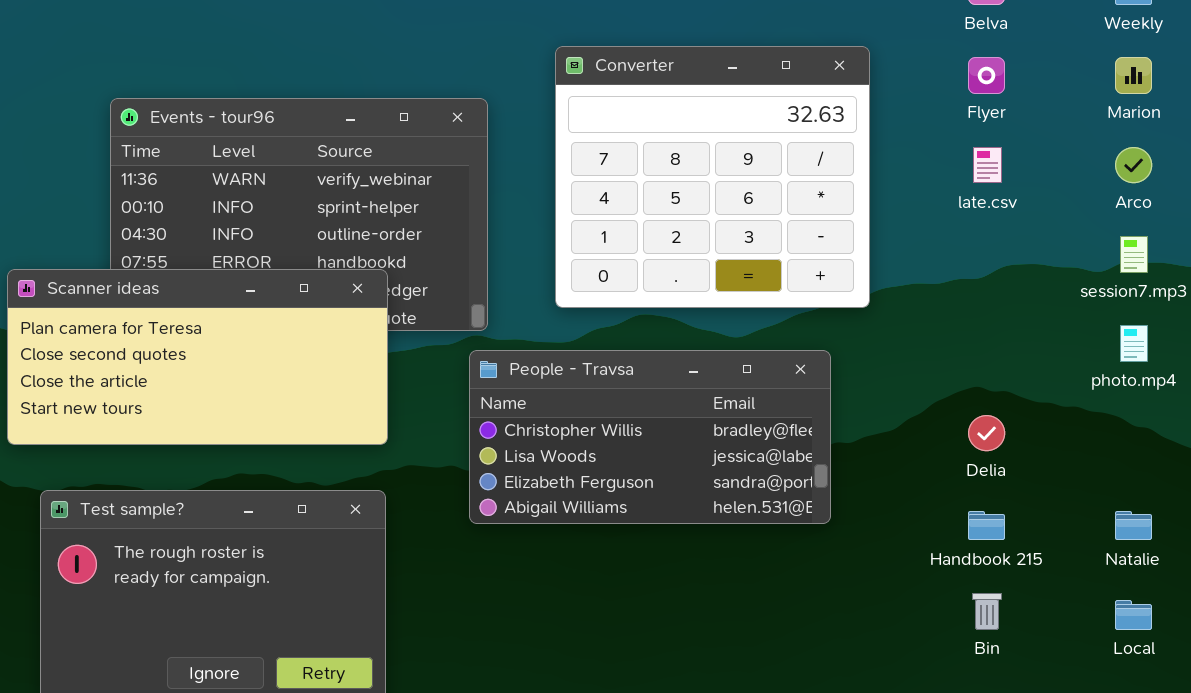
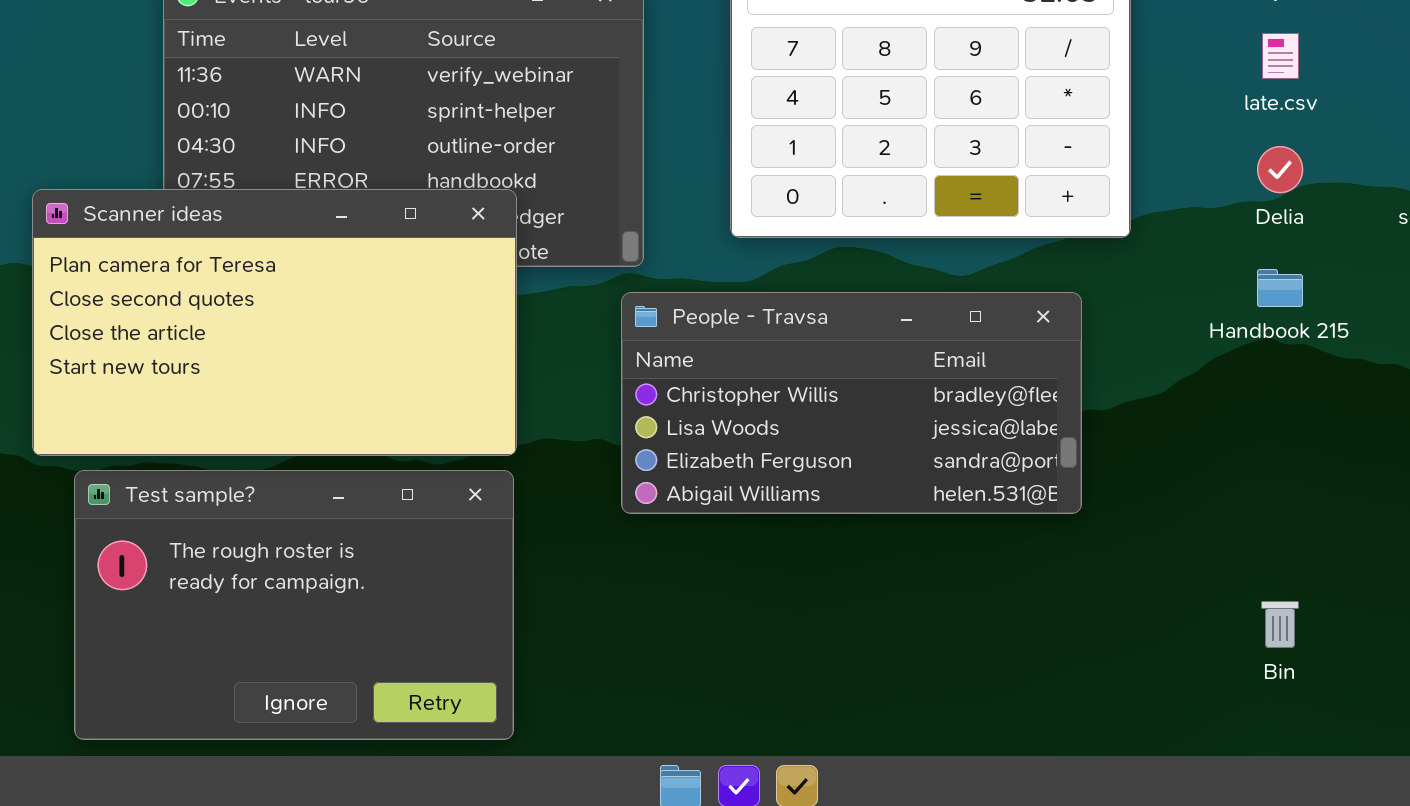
Scanner ideas: [7,269,388,445] -> [32,189,517,456], resized
Delia: [968,415,1005,451] -> [1257,146,1303,193], moved
Handbook 215: [968,511,1005,540] -> [1257,269,1303,307], moved

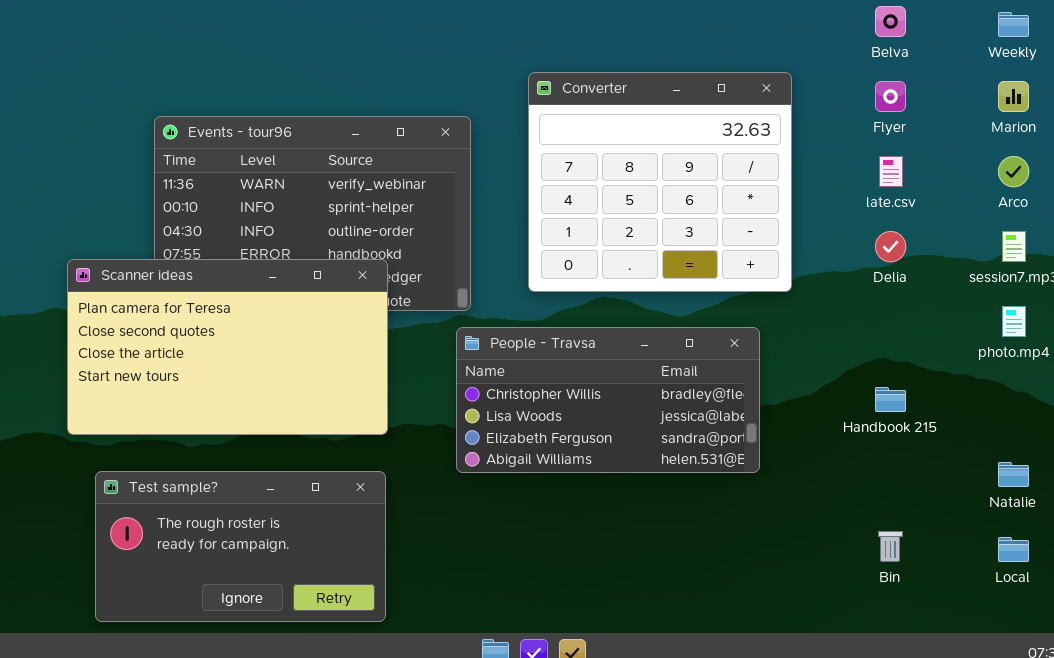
Handbook 215: [1257,269,1303,307] -> [875,387,906,412], moved
Test sample?: [74,470,514,740] -> [95,471,386,622], resized

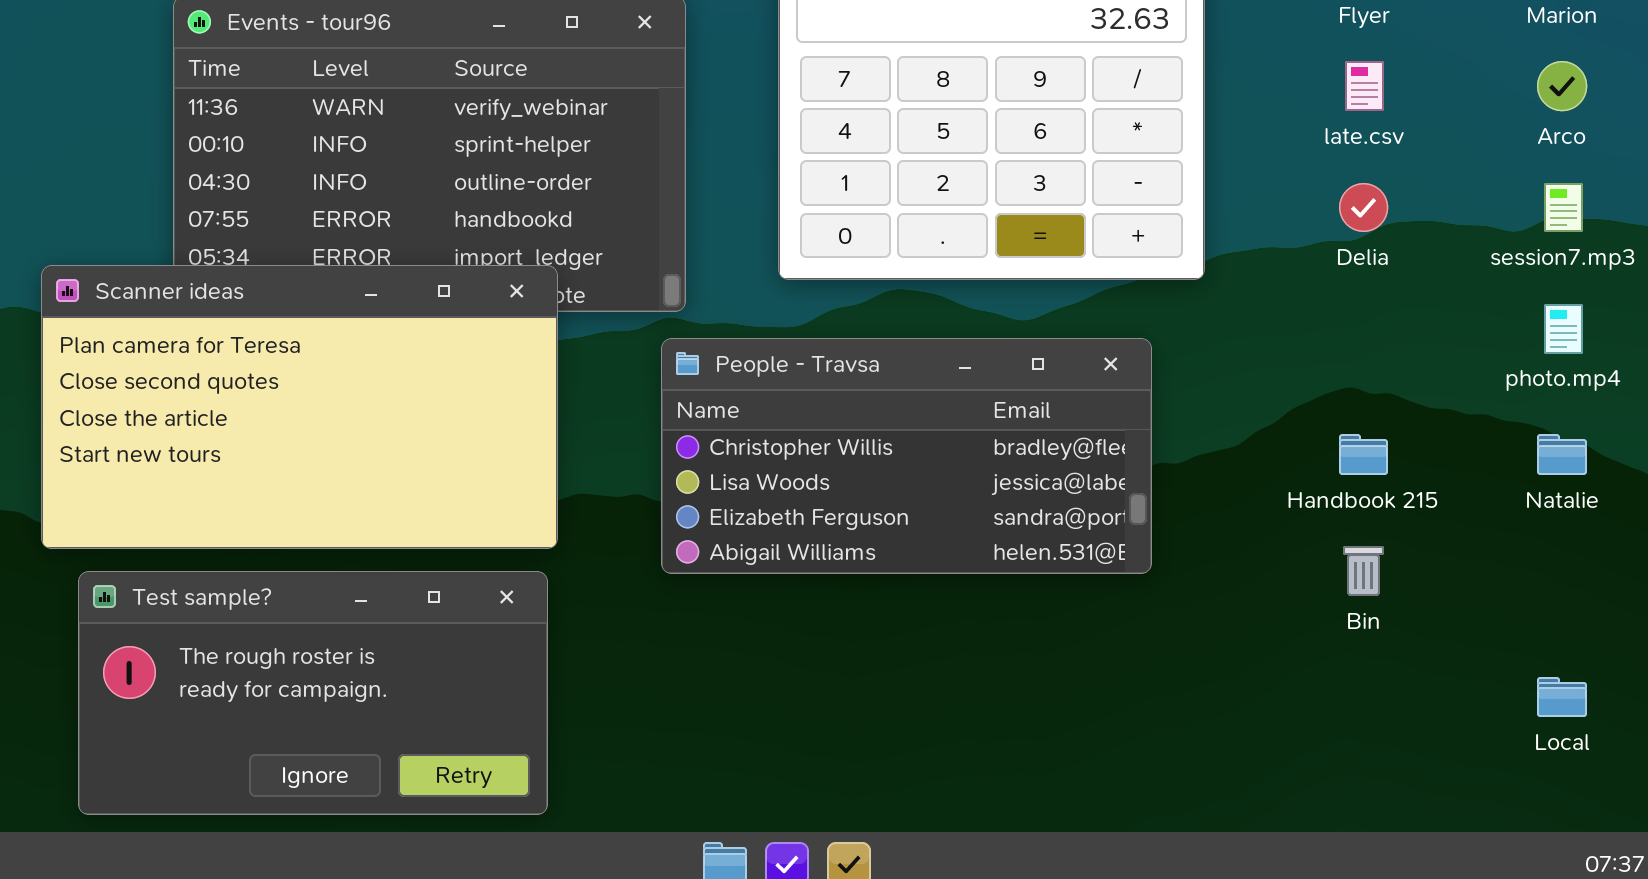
Scanner ideas: [67,259,388,435] -> [41,265,558,549], moved
Natalie: [998,462,1029,487] -> [1537,434,1587,475], moved
Bin: [878,531,903,562] -> [1343,546,1384,596], moved

